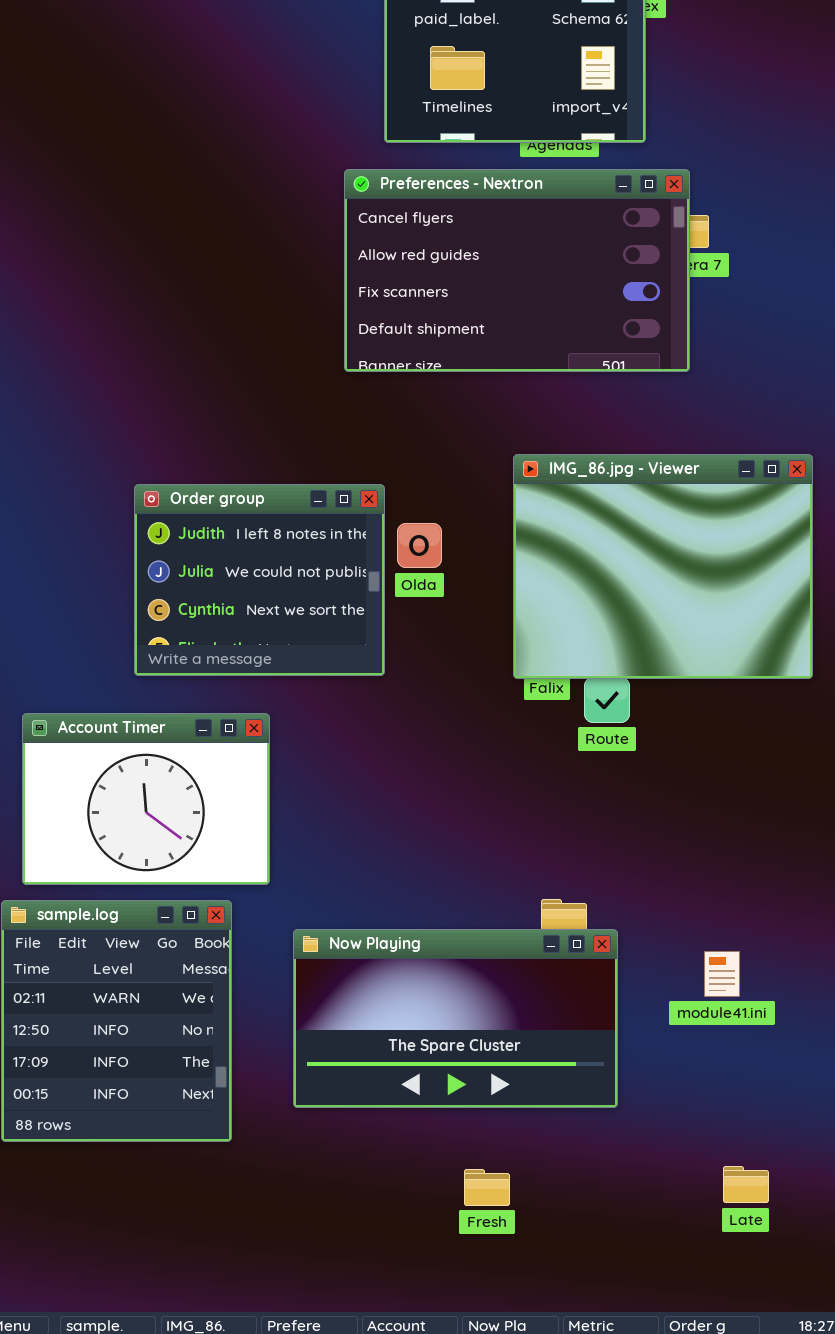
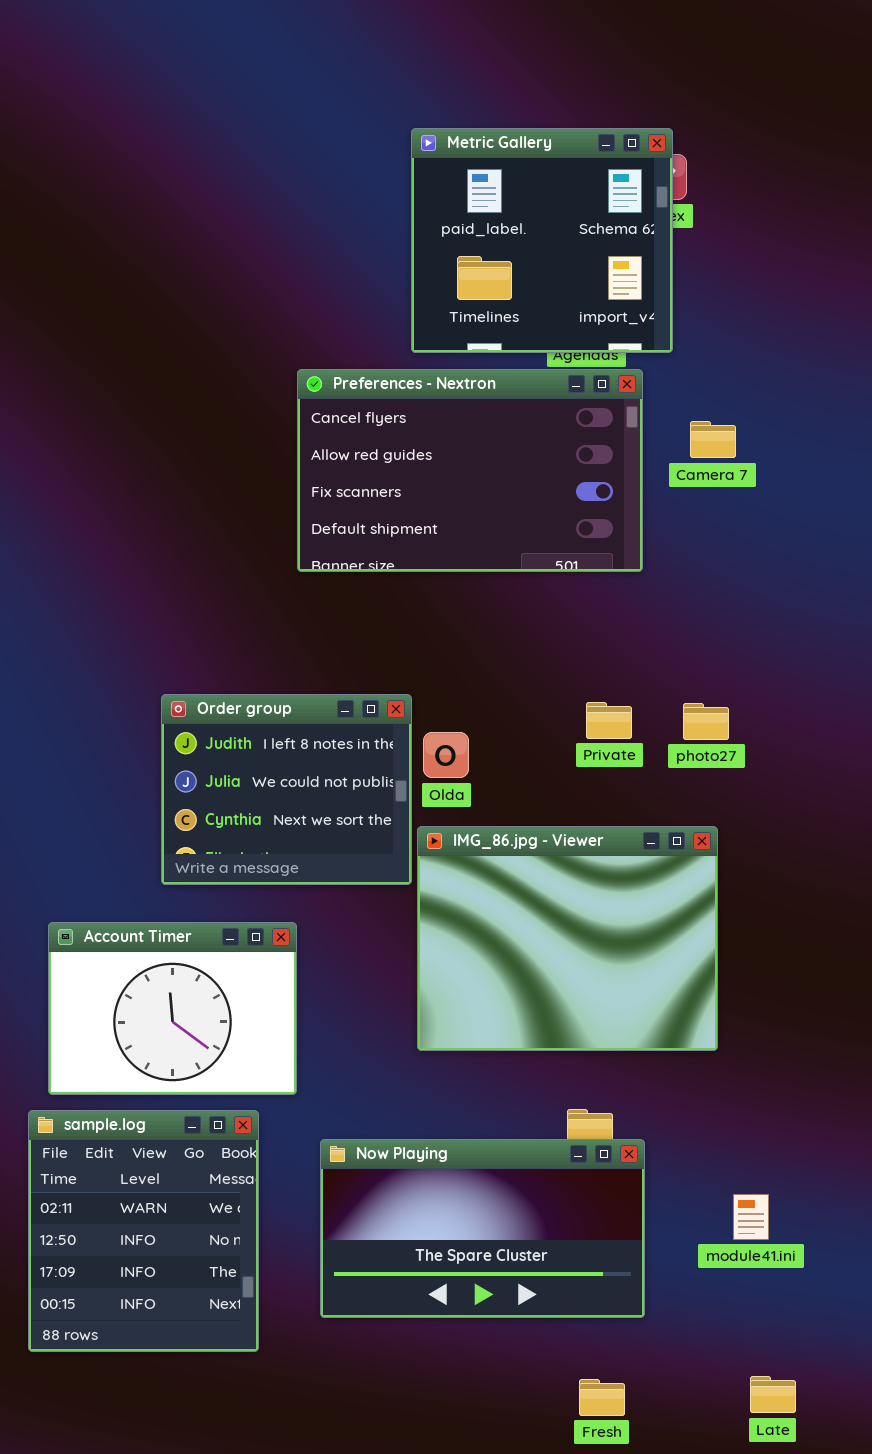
Preferences - Nextron: [344,169,690,372] -> [297,369,643,572], moved
IMG_86.jpg - Viewer: [513,454,813,679] -> [417,826,718,1051], moved
module41.ini: [704,951,740,997] -> [733,1194,769,1240], moved
Fresh: [464,1169,510,1206] -> [579,1379,625,1416], moved

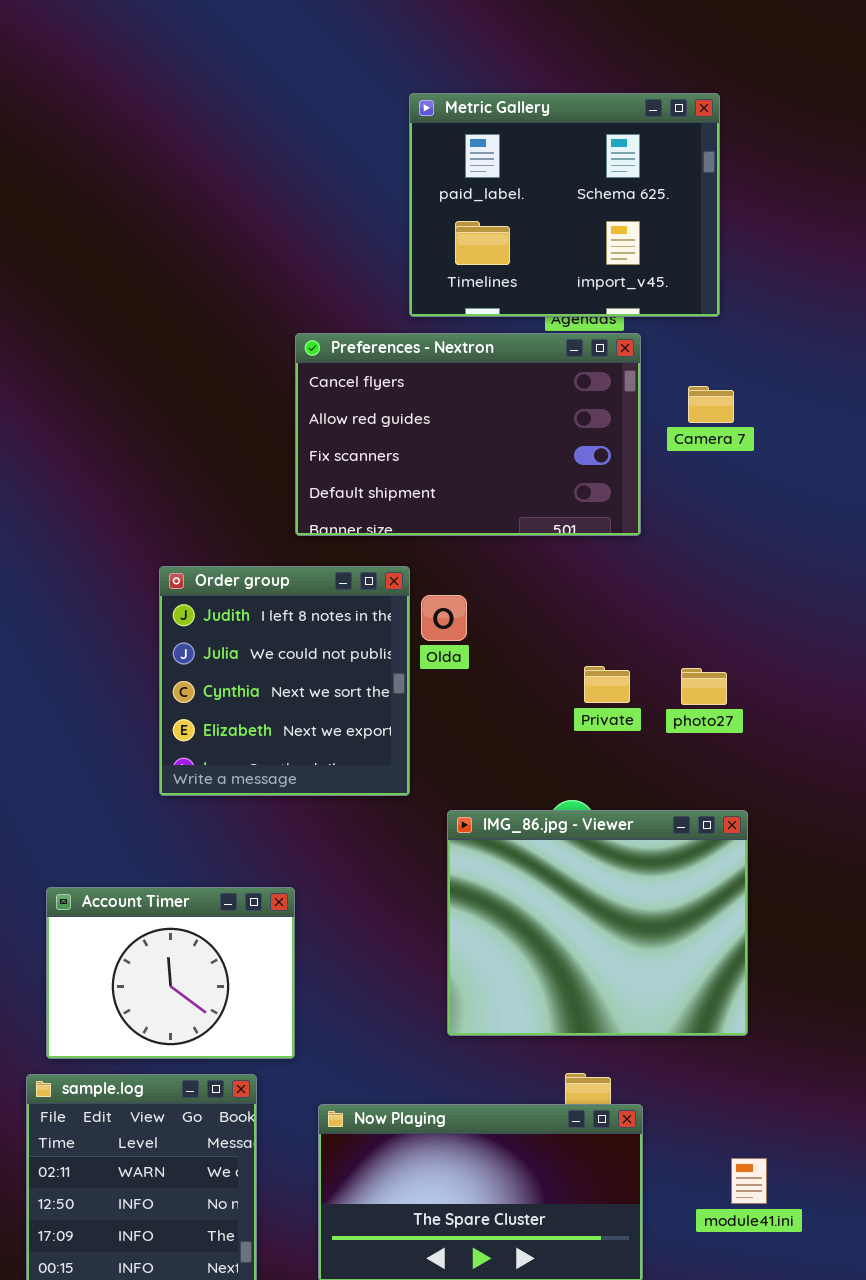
Metric Gallery: [411,128,673,353] -> [409,93,720,317], resized
Order group: [161,694,412,885] -> [159,566,410,796], moved, resized
Olda: [423,732,469,778] -> [421,595,467,641], moved
IMG_86.jpg - Viewer: [417,826,718,1051] -> [447,810,748,1036], moved

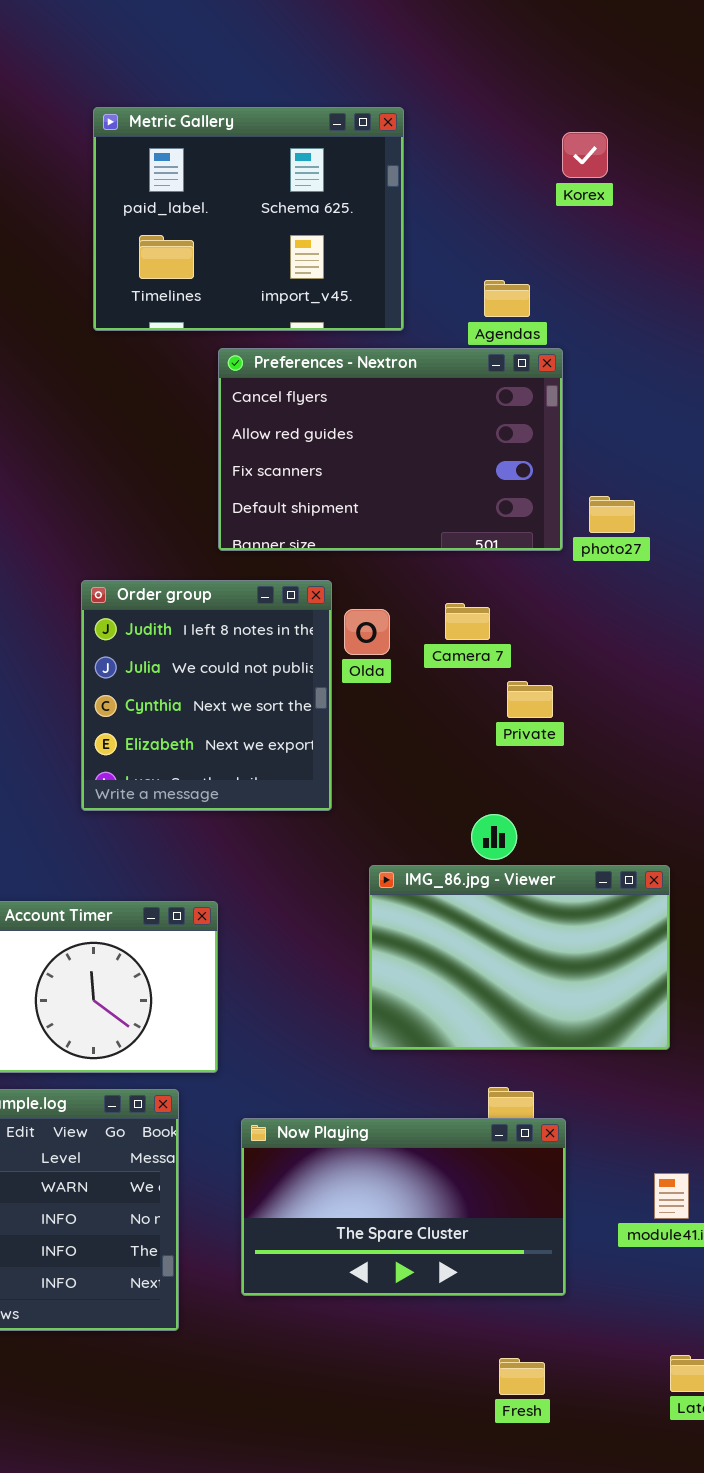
Metric Gallery: [409,93,720,317] -> [93,107,404,331], moved
Camera 7: [688,386,734,423] -> [445,603,490,640], moved
photo27: [681,668,727,705] -> [589,496,635,533], moved
IMG_86.jpg - Viewer: [447,810,748,1036] -> [369,865,670,1050], resized

